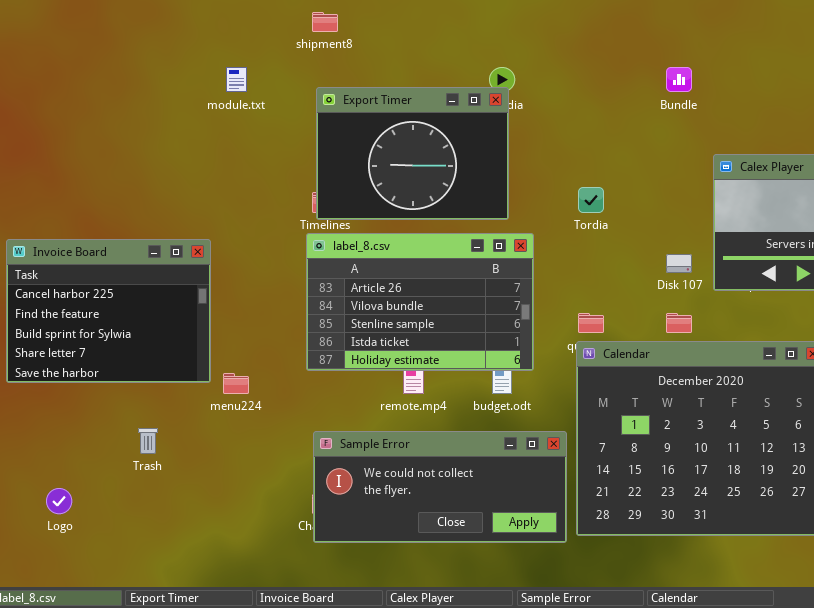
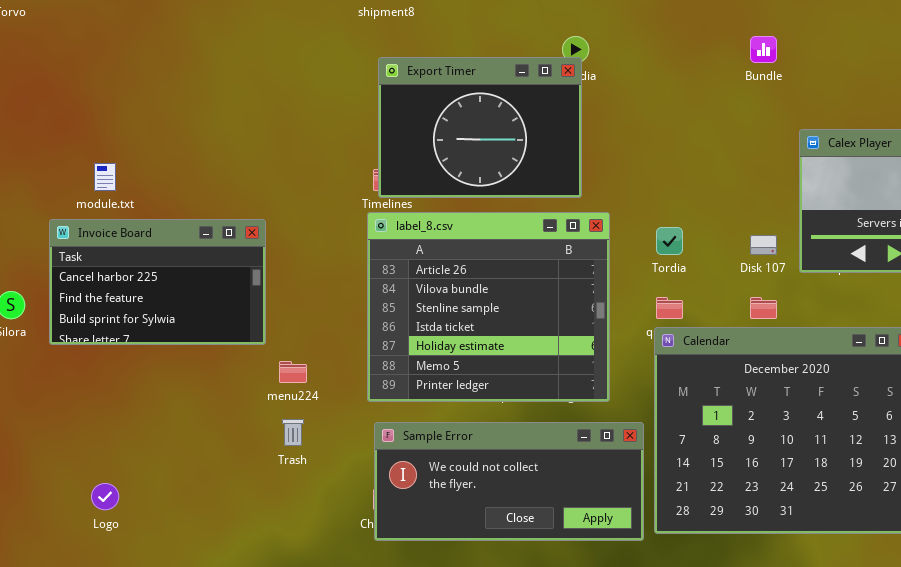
module.txt: [226,67,247,92] -> [94,163,116,191], moved
Tordia: [578,187,604,213] -> [656,227,683,255], moved
label_8.csv: [306,233,534,371] -> [367,212,610,402], resized
Invoice Board: [6,239,211,383] -> [49,219,266,345], resized
Trash: [138,428,158,454] -> [282,419,304,446], moved

